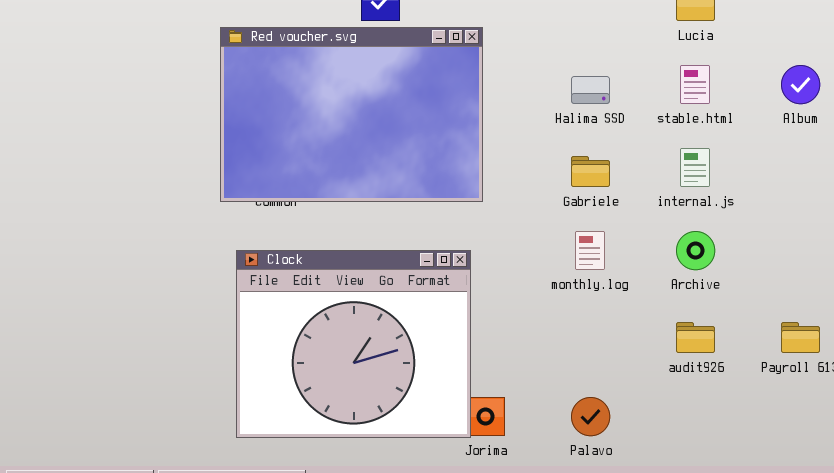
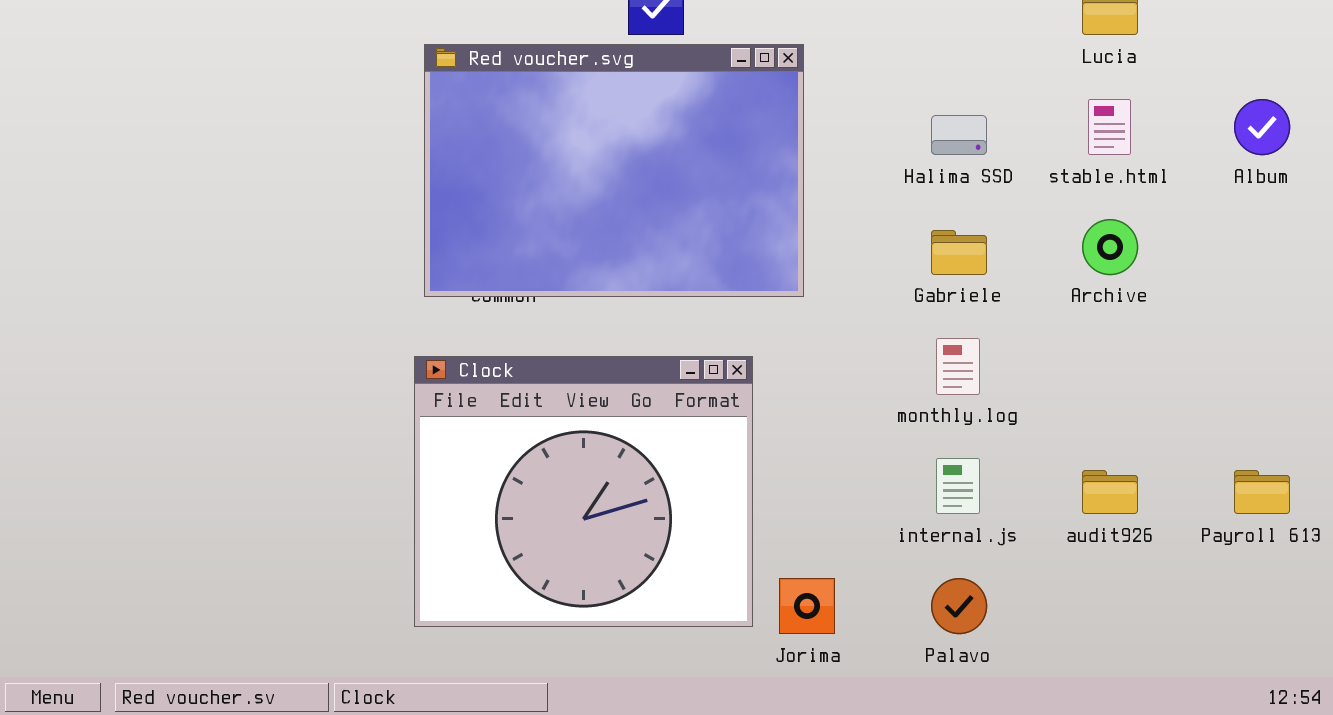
internal.js: [680,148,710,187] -> [936,458,980,514], moved
Archive: [676,231,715,270] -> [1082,219,1138,275], moved
Clock: [236,250,471,438] -> [414,356,753,627], moved

